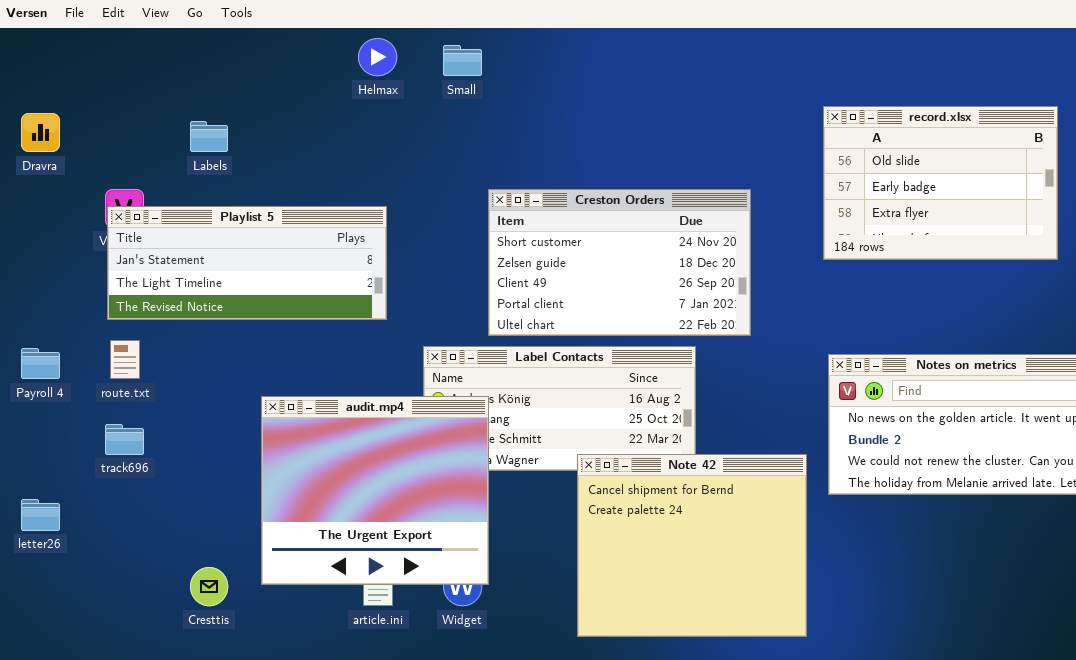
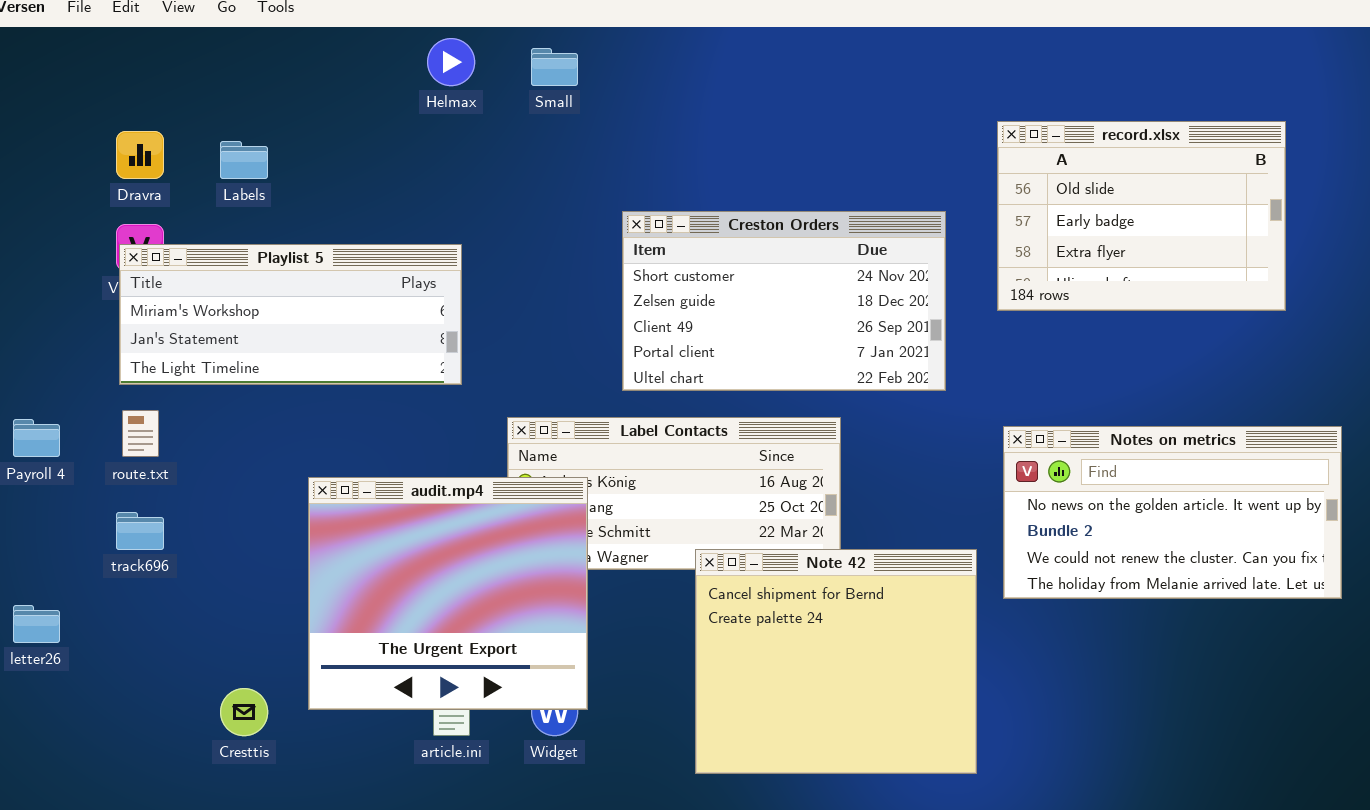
Dravra: [21,113,60,152] -> [116,131,164,179], moved
Creston Orders: [488,189,751,336] -> [622,211,946,391], moved
Playlist 5: [107,206,387,320] -> [119,244,462,385], scrolled up 1 row

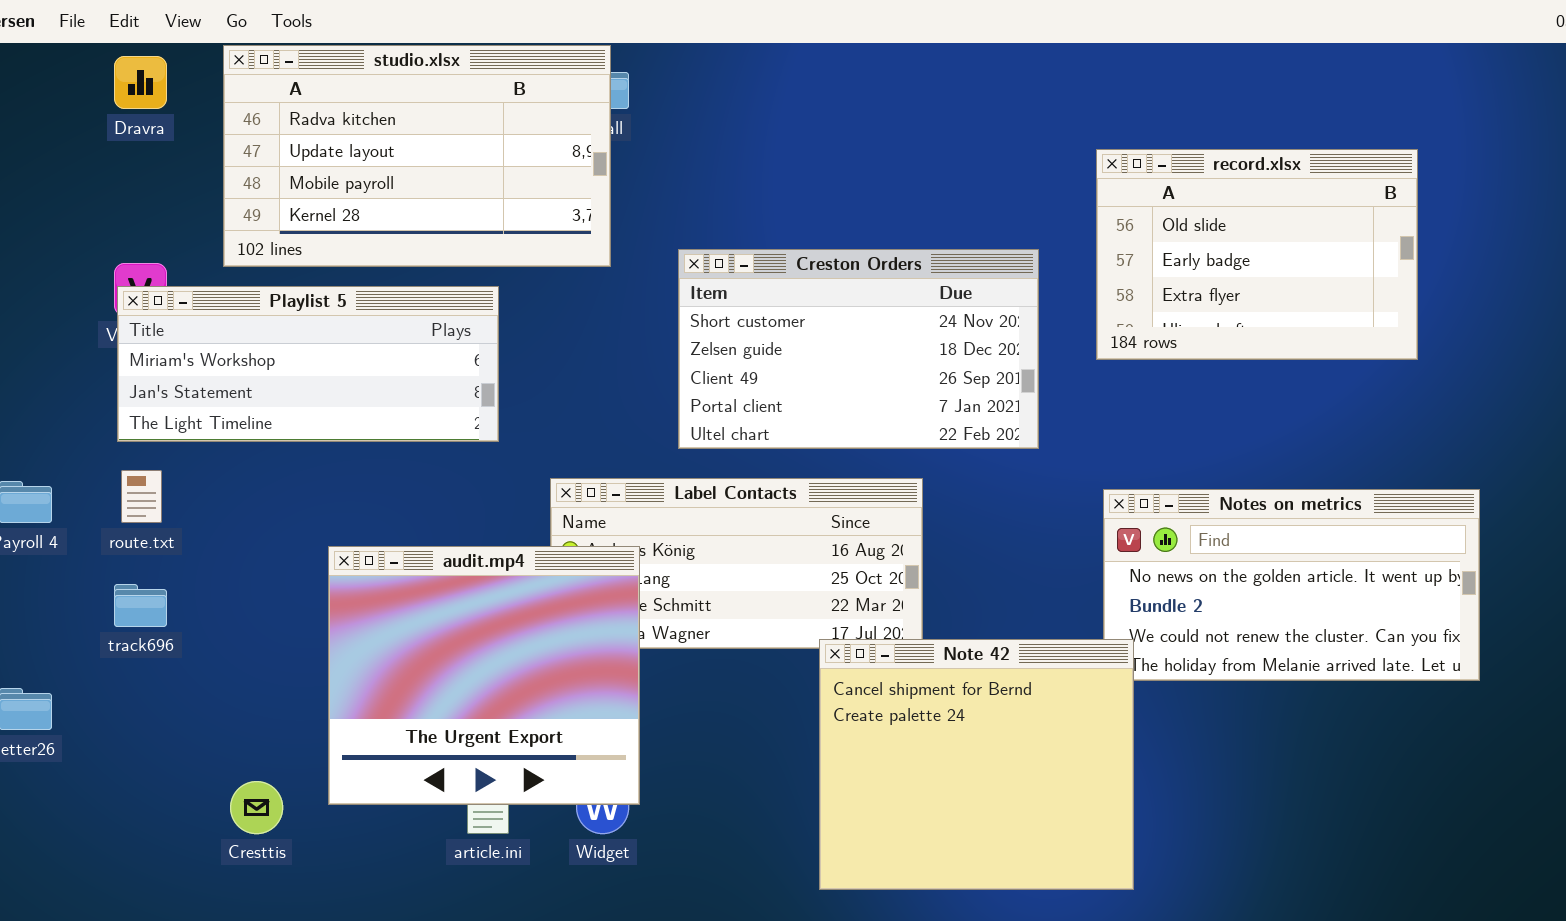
studio.xlsx: none -> [223,45,611,267], opened
Dravra: [116,131,164,179] -> [114,56,167,109], moved
Note 42: [695,549,977,774] -> [819,639,1134,890], moved

